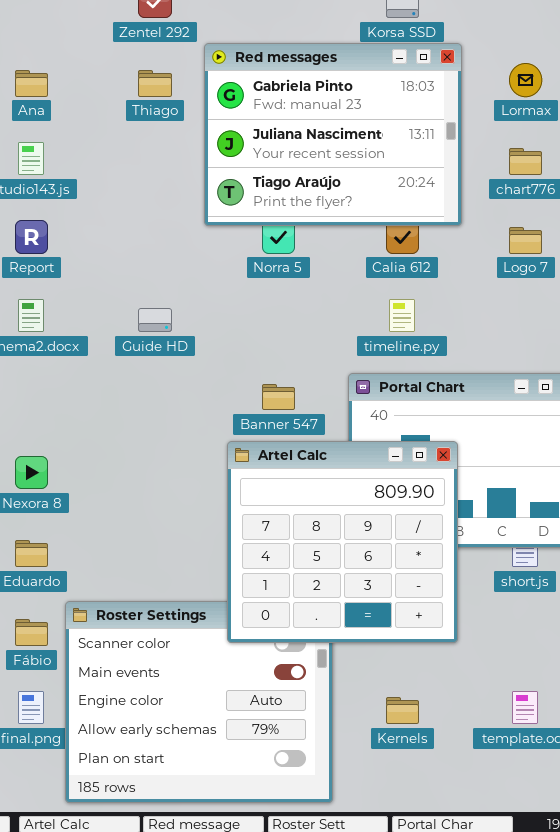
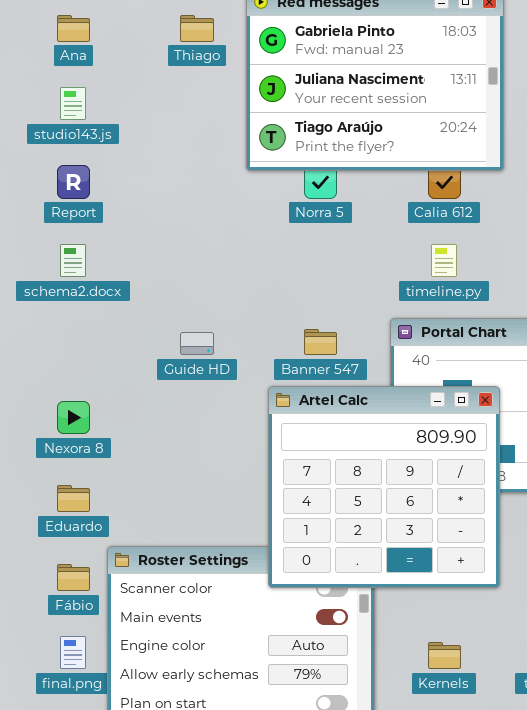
Guide HD: [138,308,172,332] -> [180,332,214,355], moved

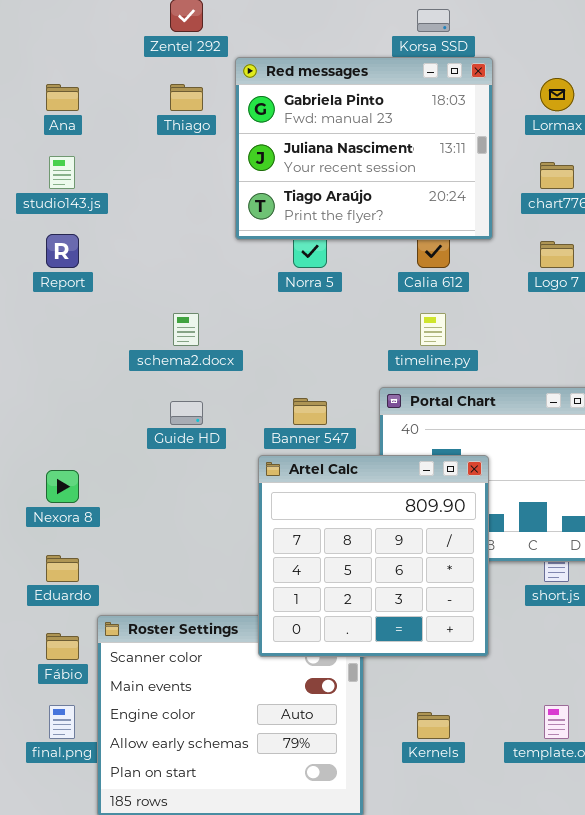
schema2.docx: [60,244,86,277] -> [173,313,199,346], moved

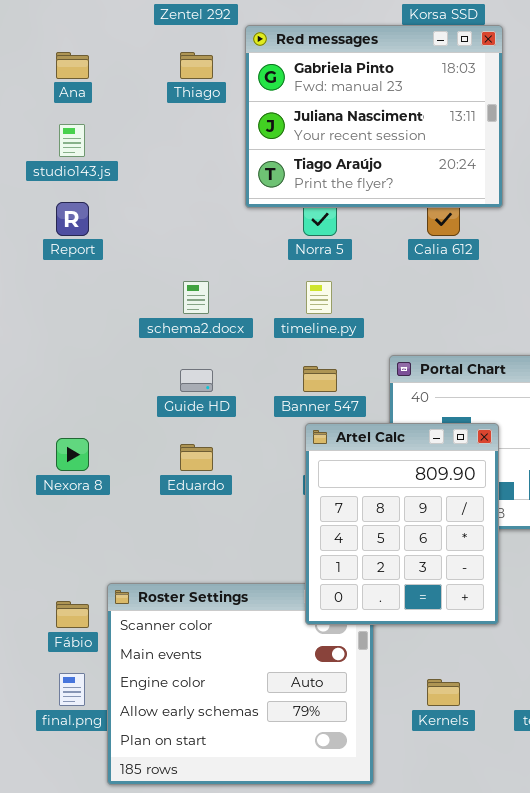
timeline.py: [420,313,446,346] -> [306,281,332,314], moved
Artel Calc: [258,455,489,657] -> [305,423,499,625], resized
Eduardo: [46,555,79,582] -> [180,444,213,471], moved

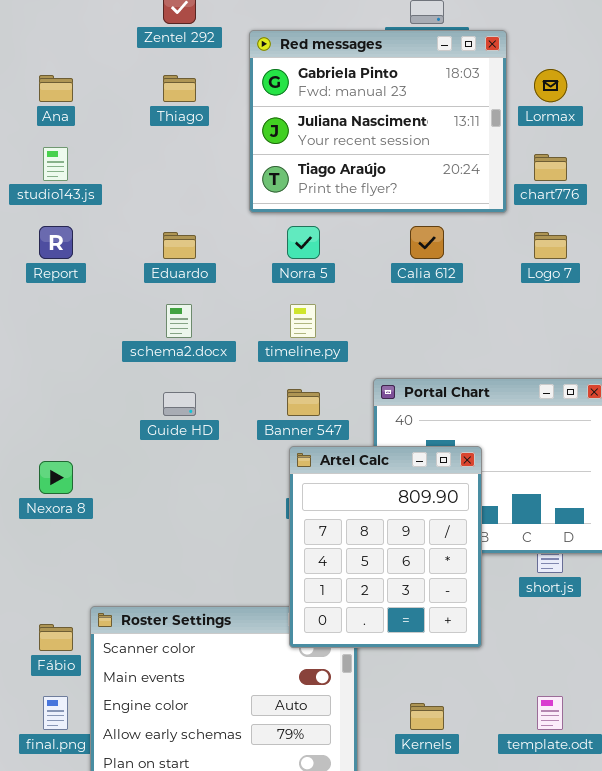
Red messages: [245,25,503,208] -> [249,30,507,213], moved
Eduardo: [180,444,213,471] -> [163,232,196,259], moved

